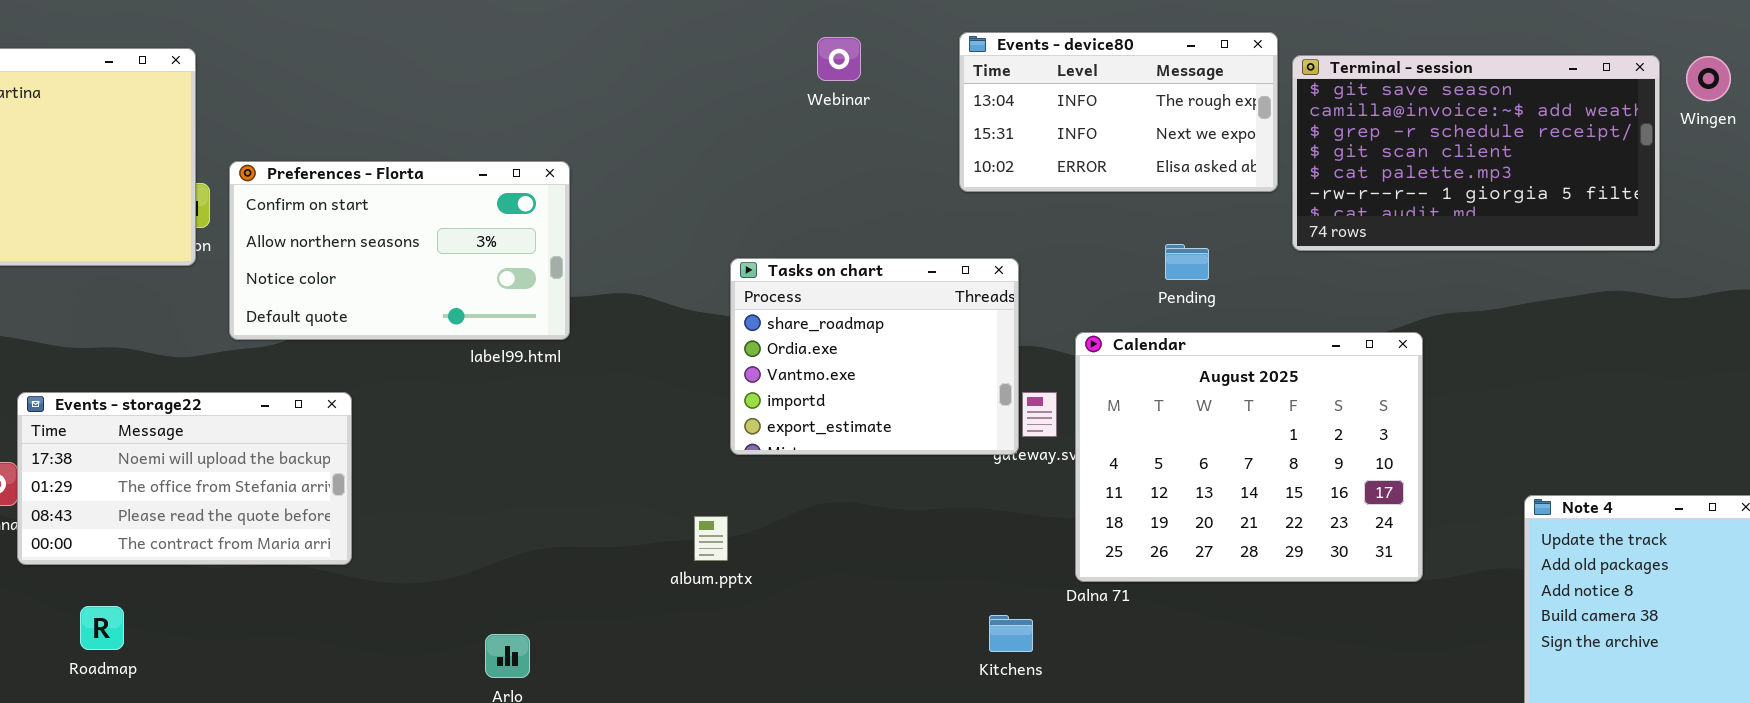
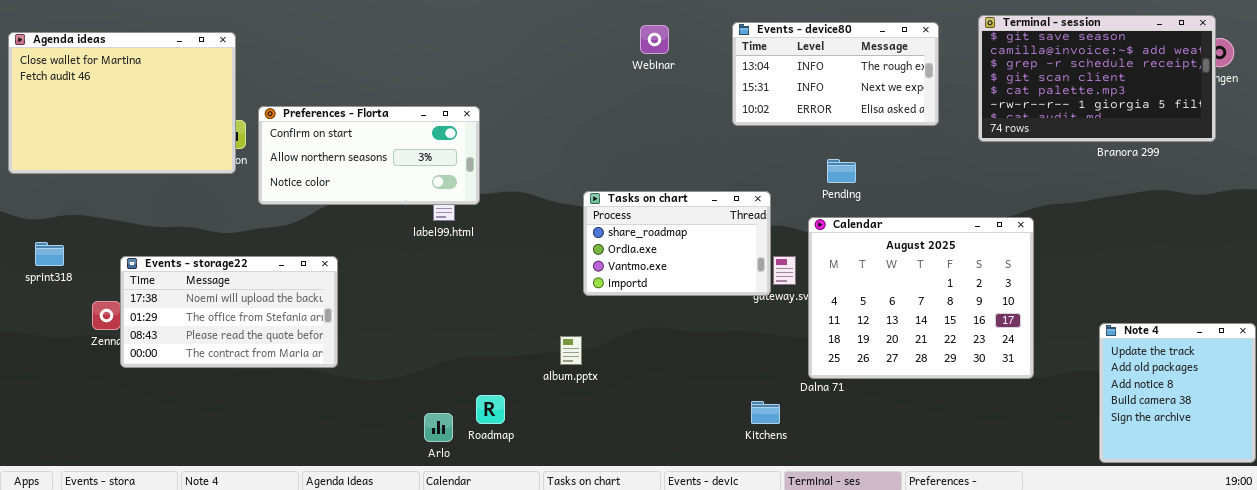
Terminal - session: [1292,55,1660,251] -> [978,15,1216,142], moved
Preferences - Florta: [229,161,570,340] -> [258,106,480,205], resized
Pending: [1165,244,1209,280] -> [827,159,856,183], moved
Tasks on chart: [730,258,1019,455] -> [583,191,771,296], resized
Roadmap: [80,606,124,650] -> [476,395,505,424], moved

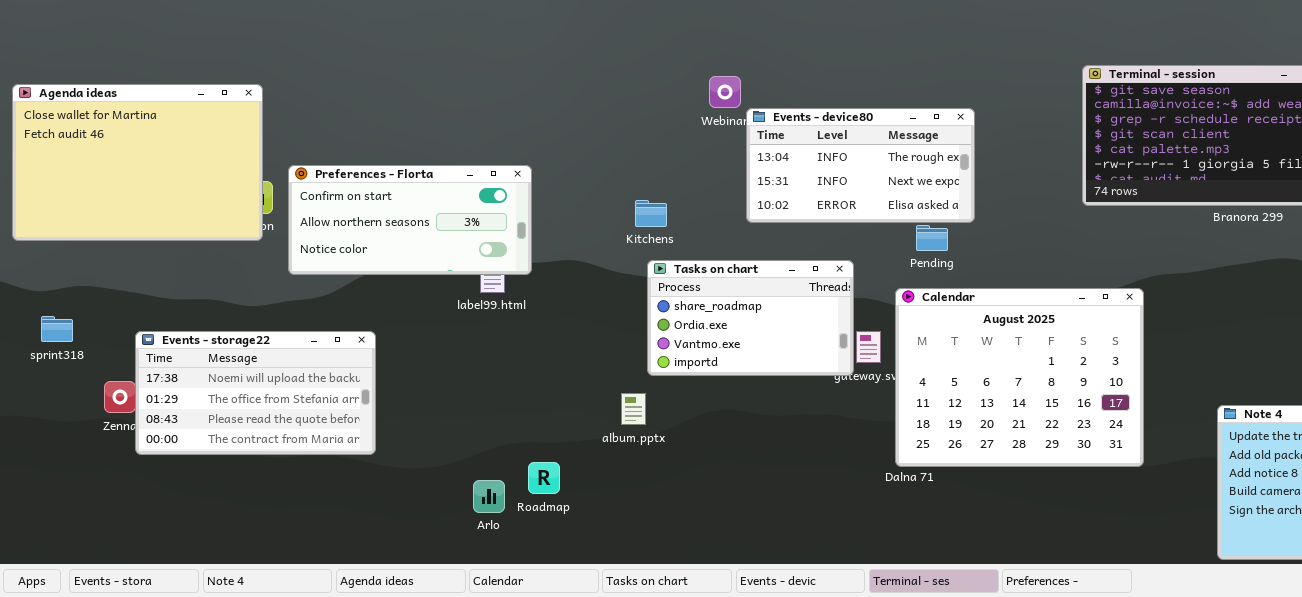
Events - device80: [732,22,939,126] -> [746,108,975,223], moved
album.pptx: [560,336,582,365] -> [621,393,646,425], moved
Roadmap: [476,395,505,424] -> [528,462,560,494], moved
Kitchens: [751,401,780,424] -> [635,200,667,227], moved
Arlo: [424,413,453,442] -> [473,480,505,513], moved

